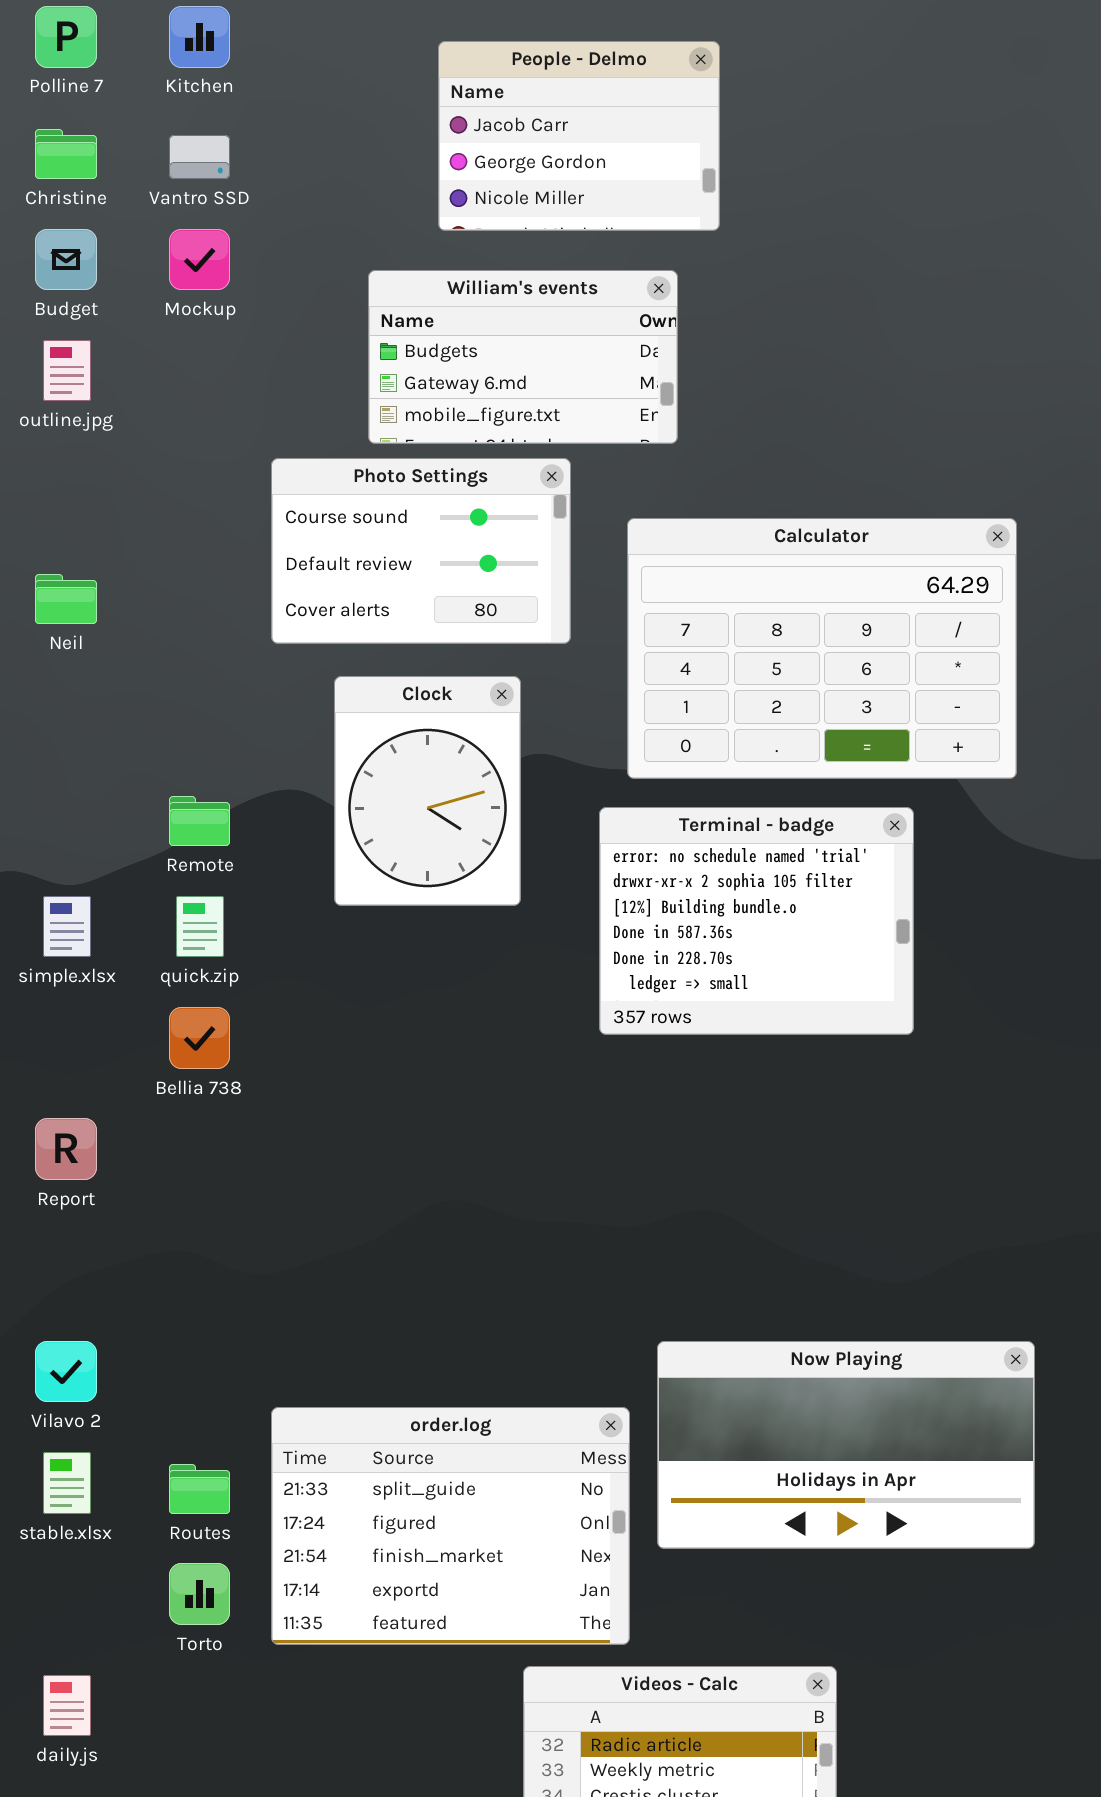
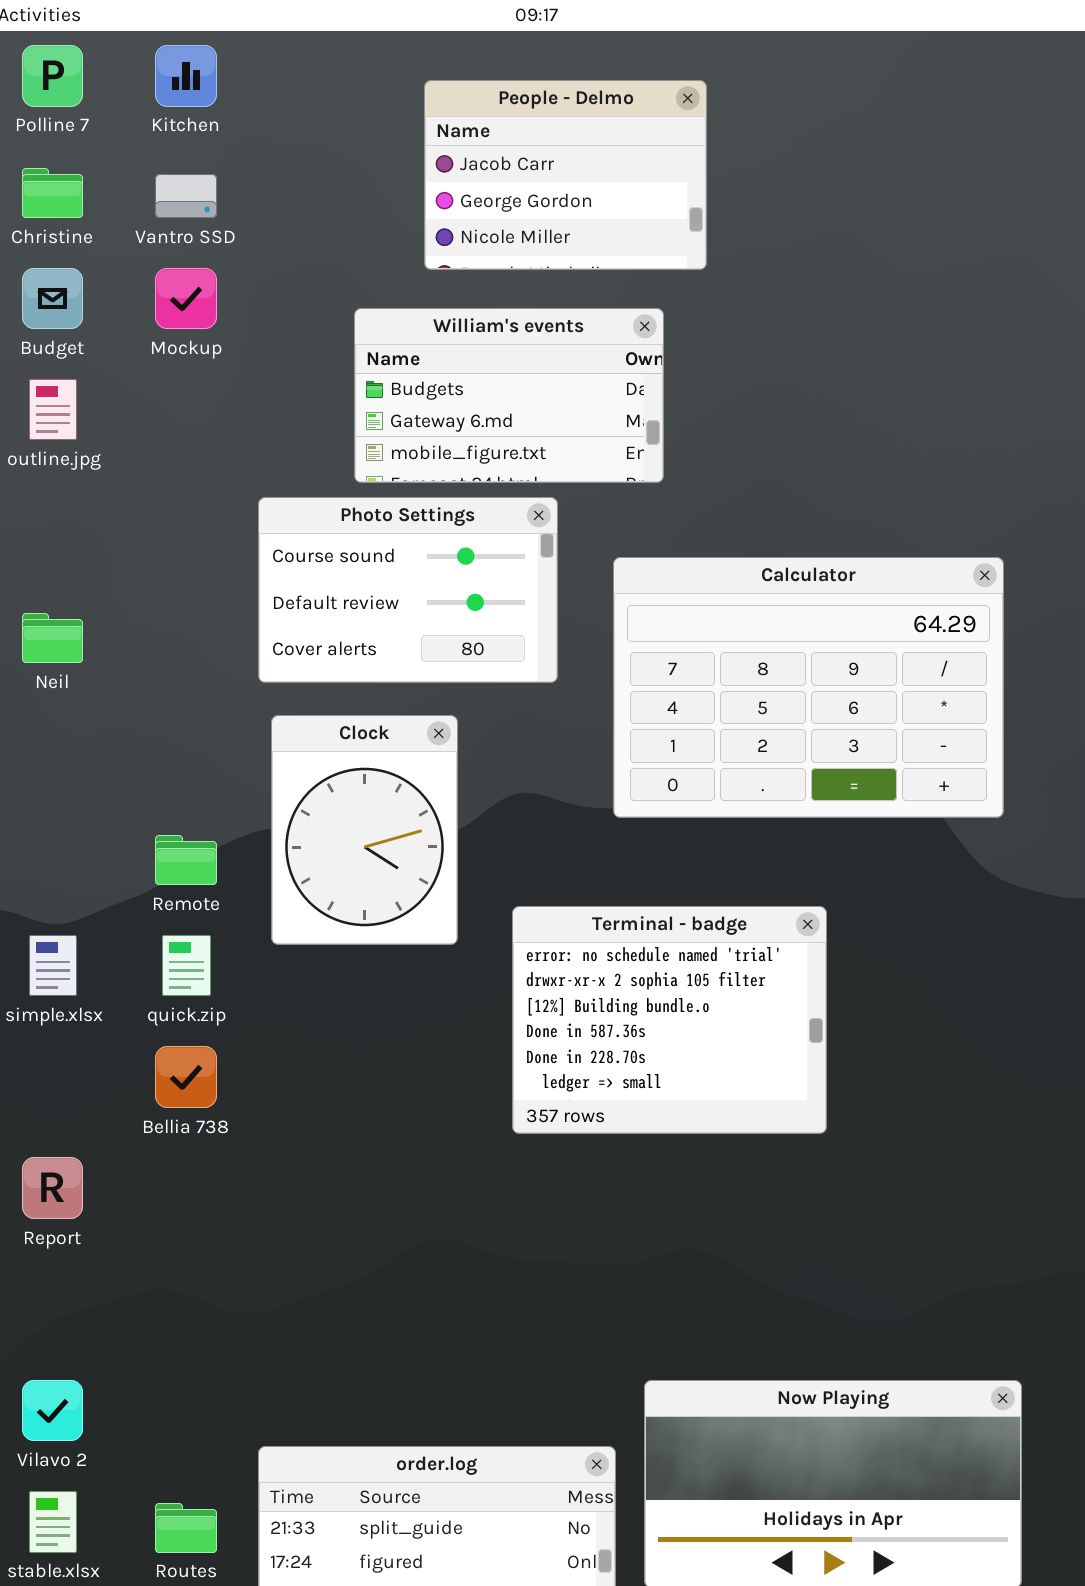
Clock: [334,676,521,906] -> [271,715,458,945], moved
Terminal - badge: [599,807,914,1035] -> [512,906,827,1134], moved

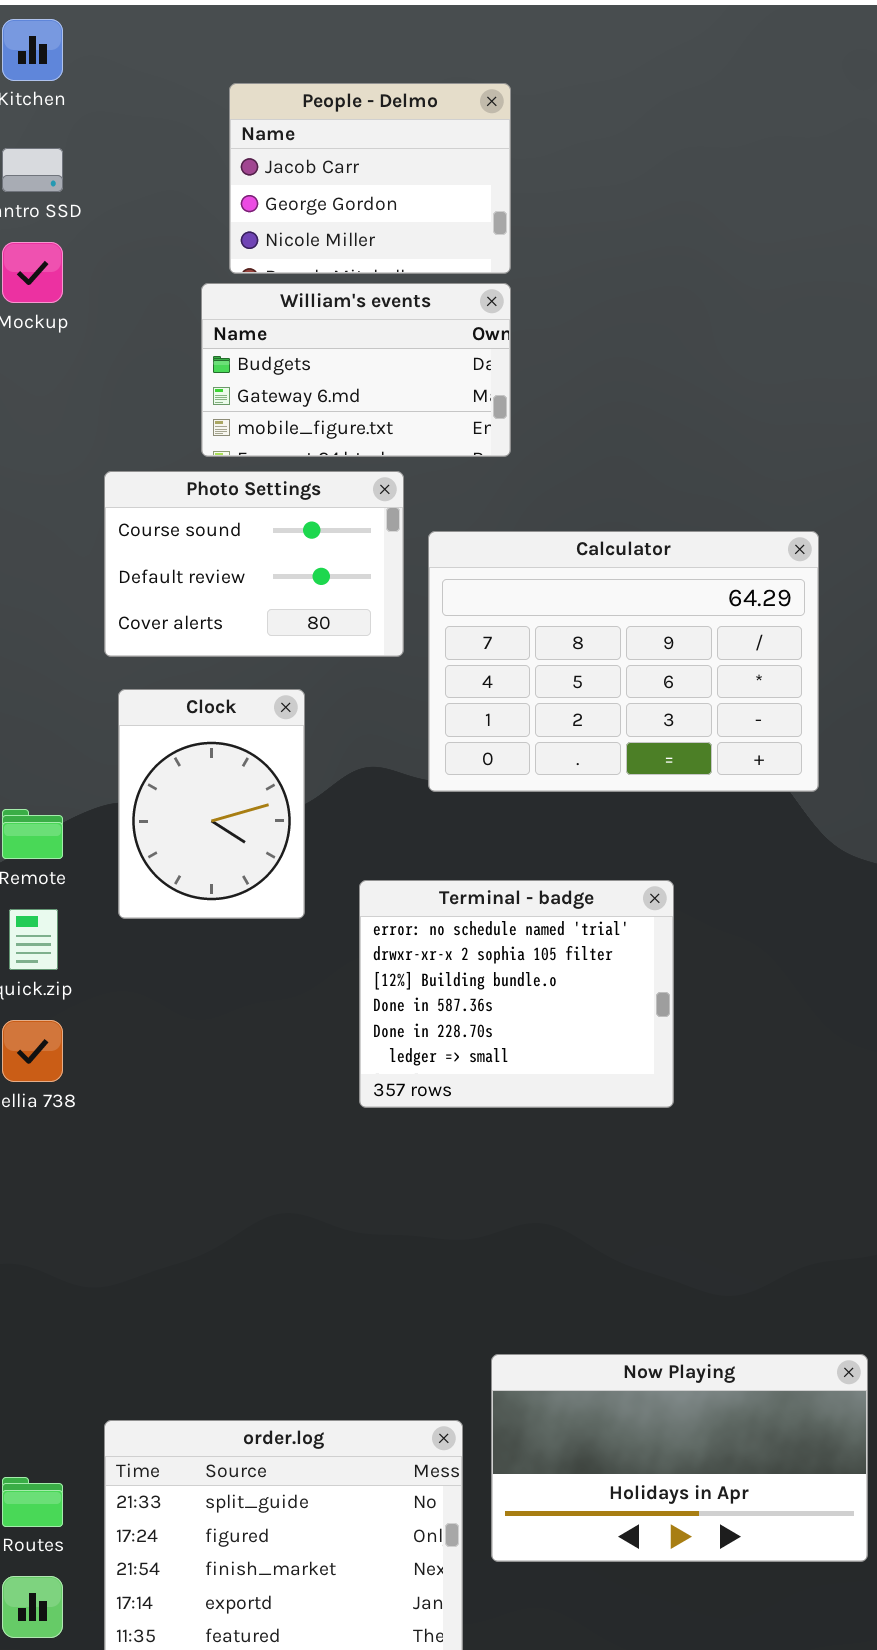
People - Delmo: [424,80,707,270] -> [229,83,511,274], moved
Calculator: [613,557,1004,818] -> [428,531,819,792], moved

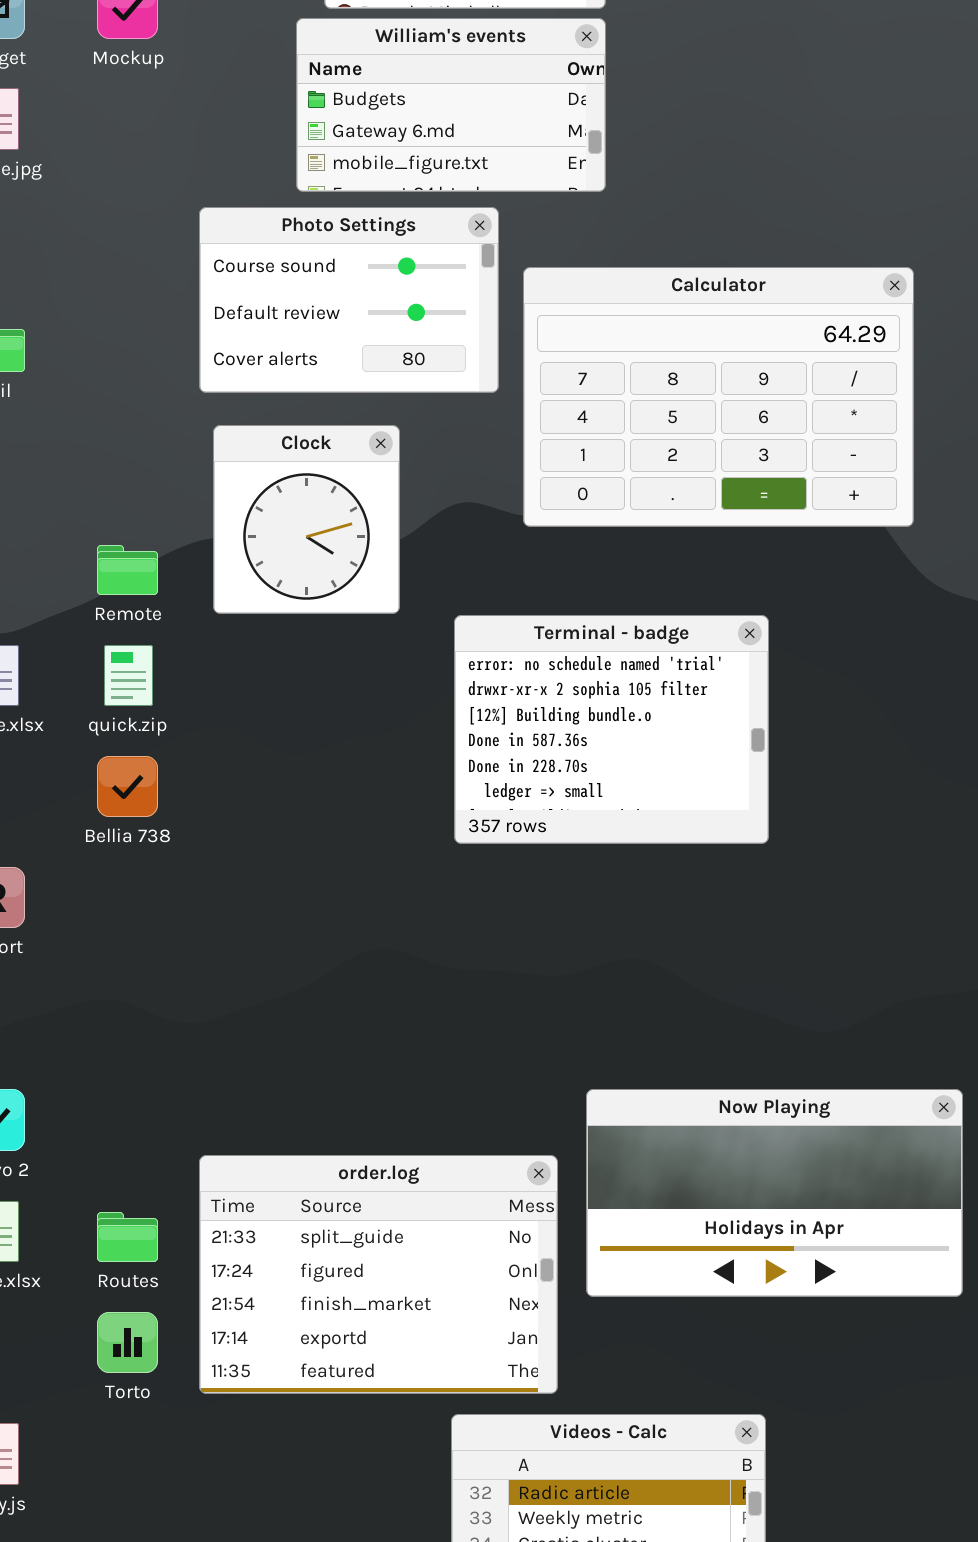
Clock: [118,689,305,919] -> [213,425,400,614], resized

